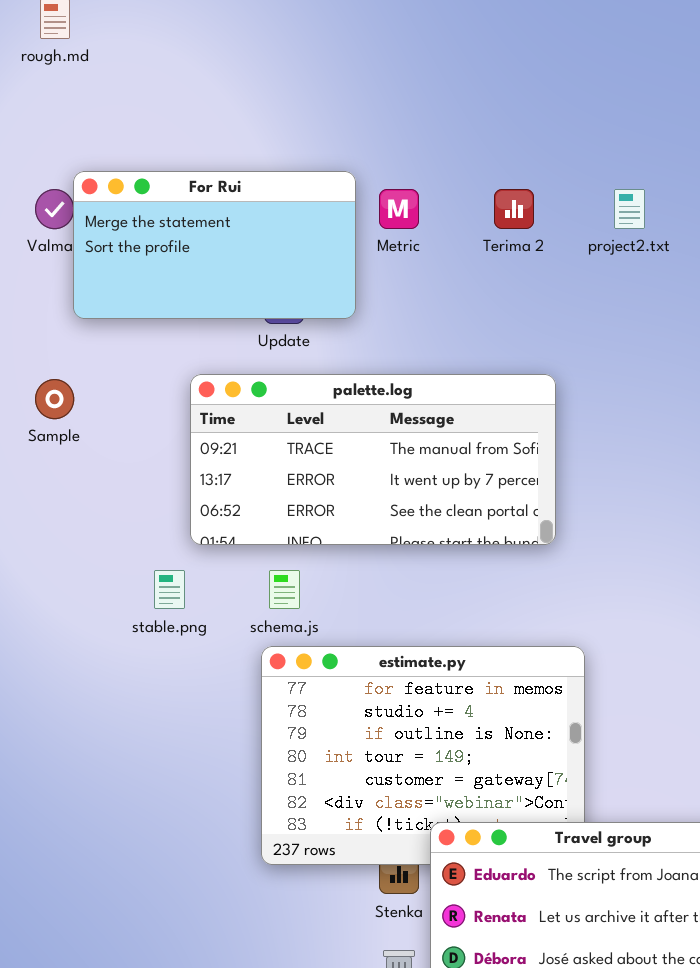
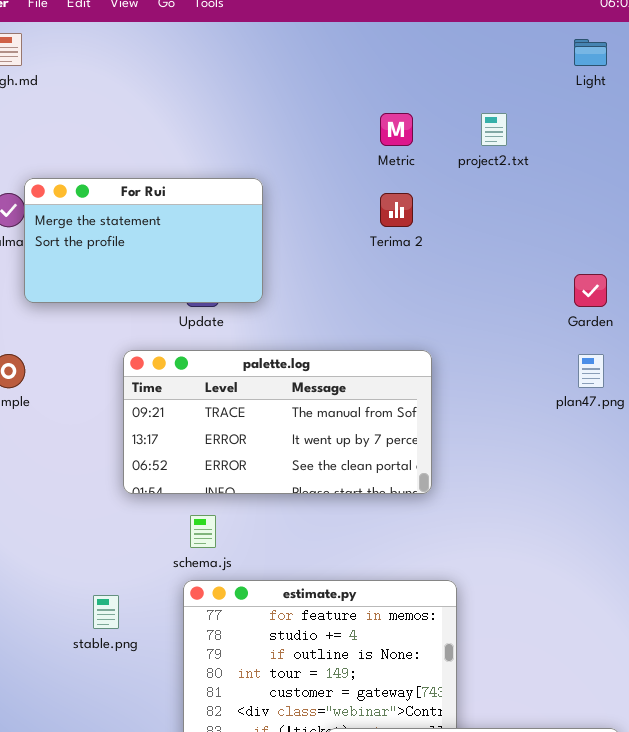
Metric: [379,189,419,229] -> [380,113,413,146], moved
project2.txt: [614,189,645,229] -> [481,113,507,146], moved
stable.png: [154,570,185,609] -> [93,595,119,629], moved

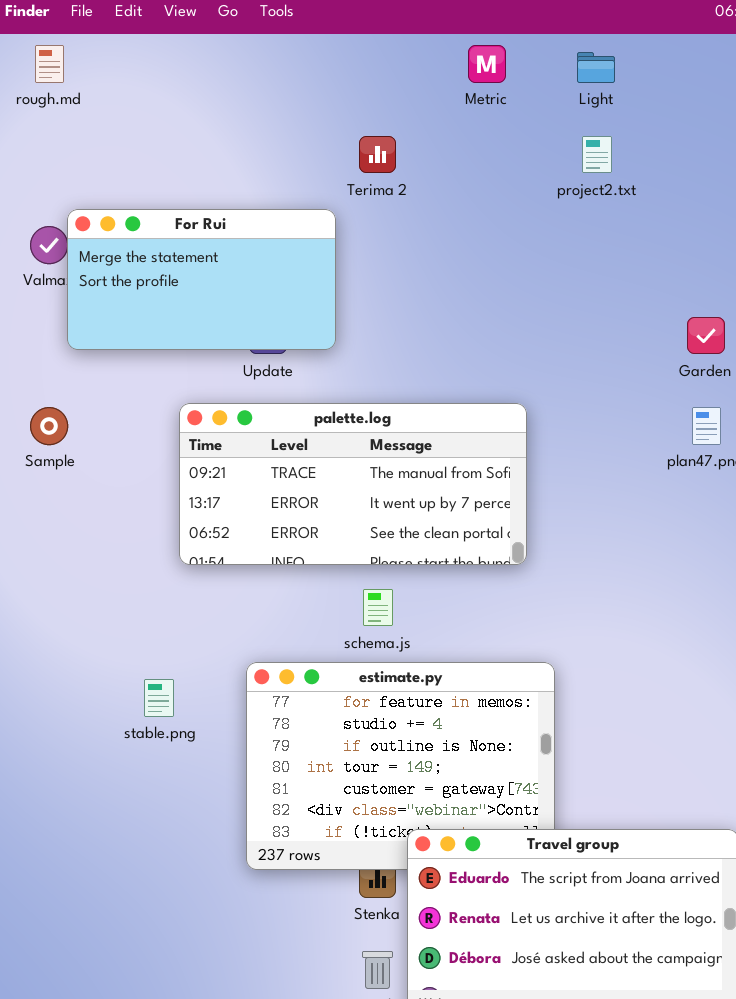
Light: [574,39,607,66] -> [577,52,615,83], moved
Metric: [380,113,413,146] -> [468,45,506,83], moved
Terima 2: [380,193,413,227] -> [359,136,396,173], moved
schema.js: [190,515,216,548] -> [363,589,393,626], moved

